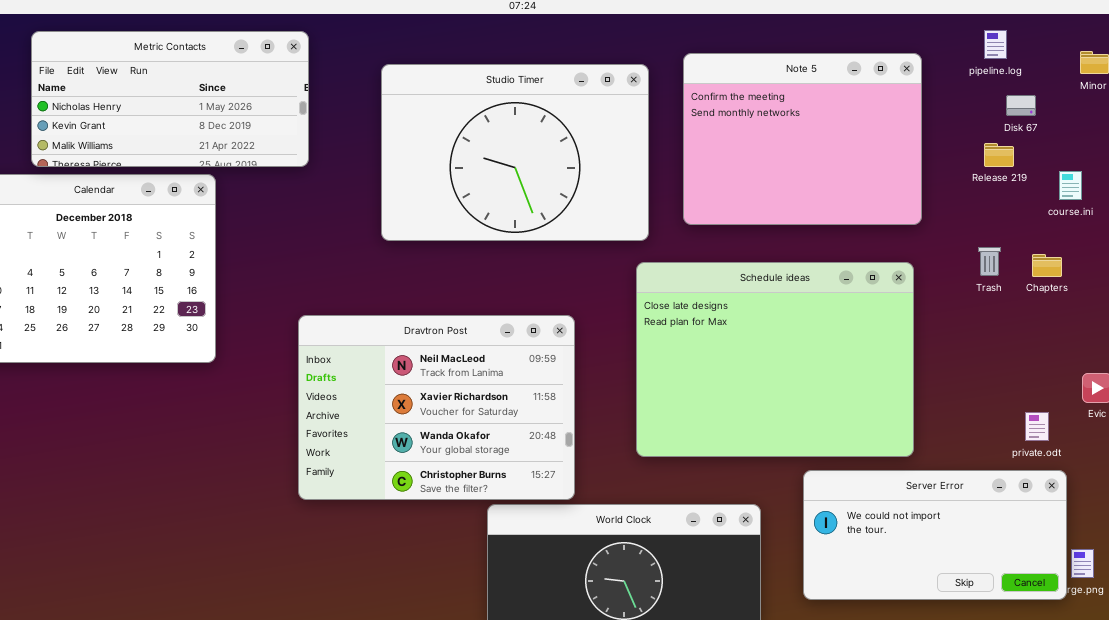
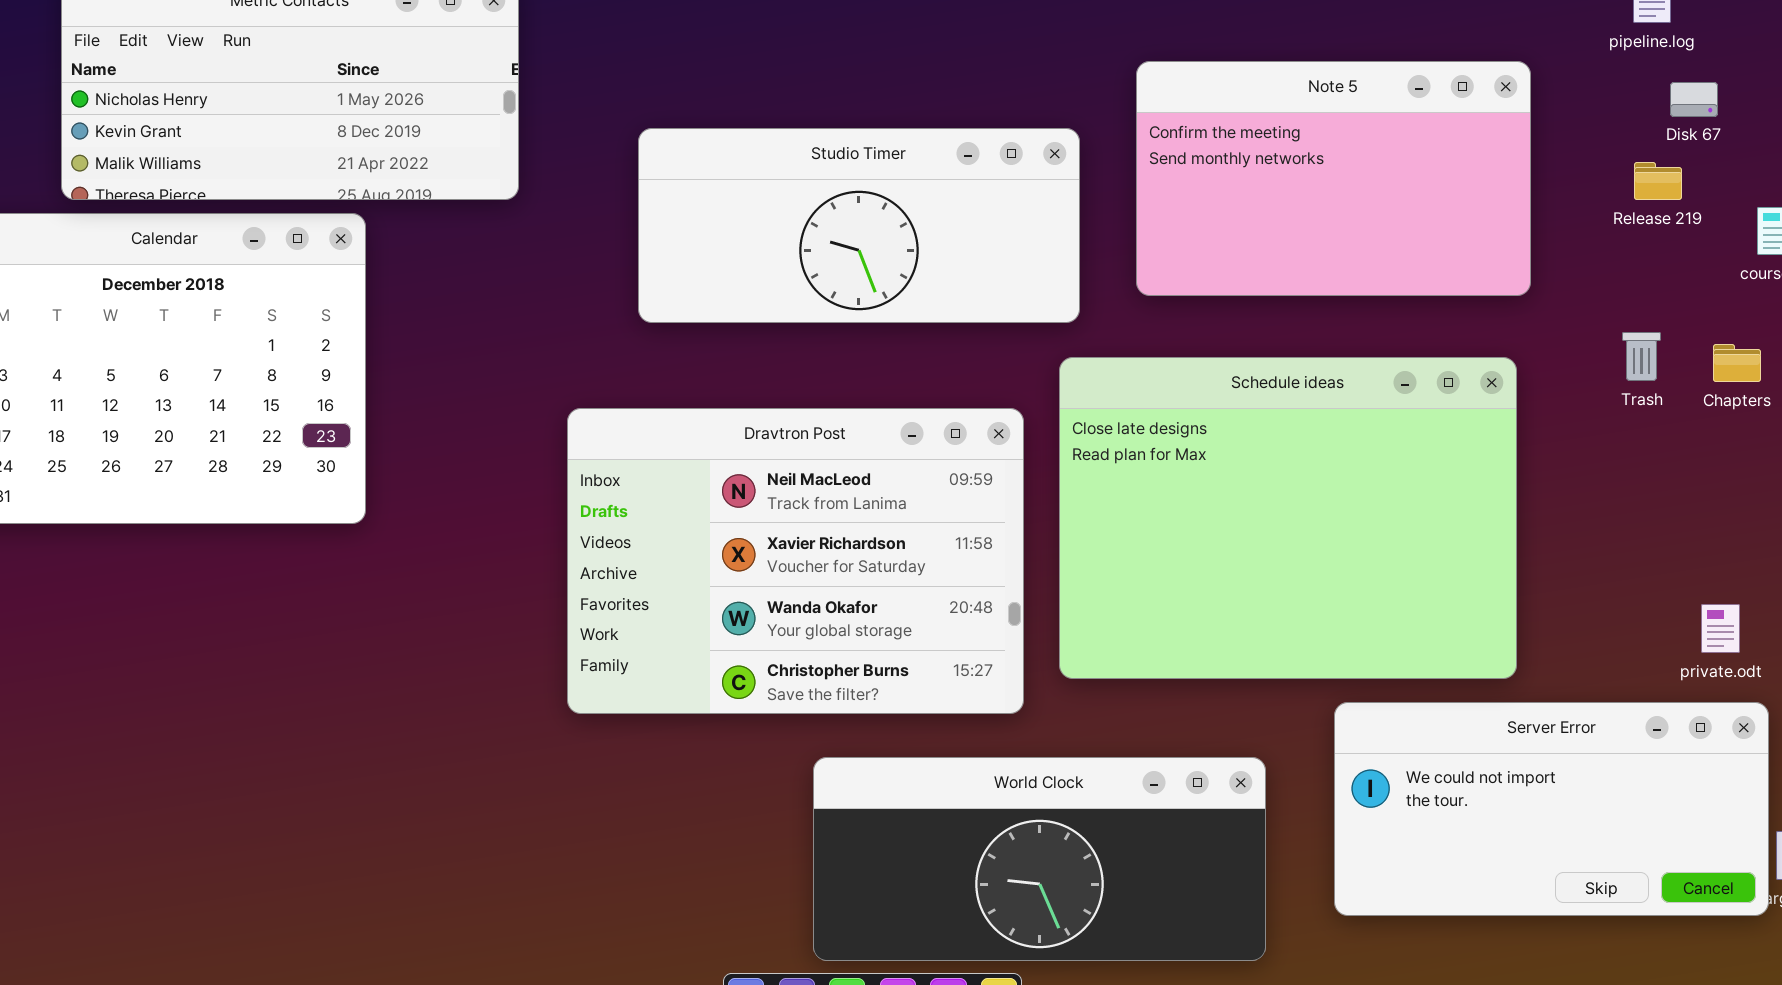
Note 5: [683,53,922,225] -> [1136,61,1531,296], resized
Studio Timer: [381,64,649,241] -> [638,128,1080,323], resized
Dravtron Post: [298,315,575,500] -> [567,408,1024,714], moved

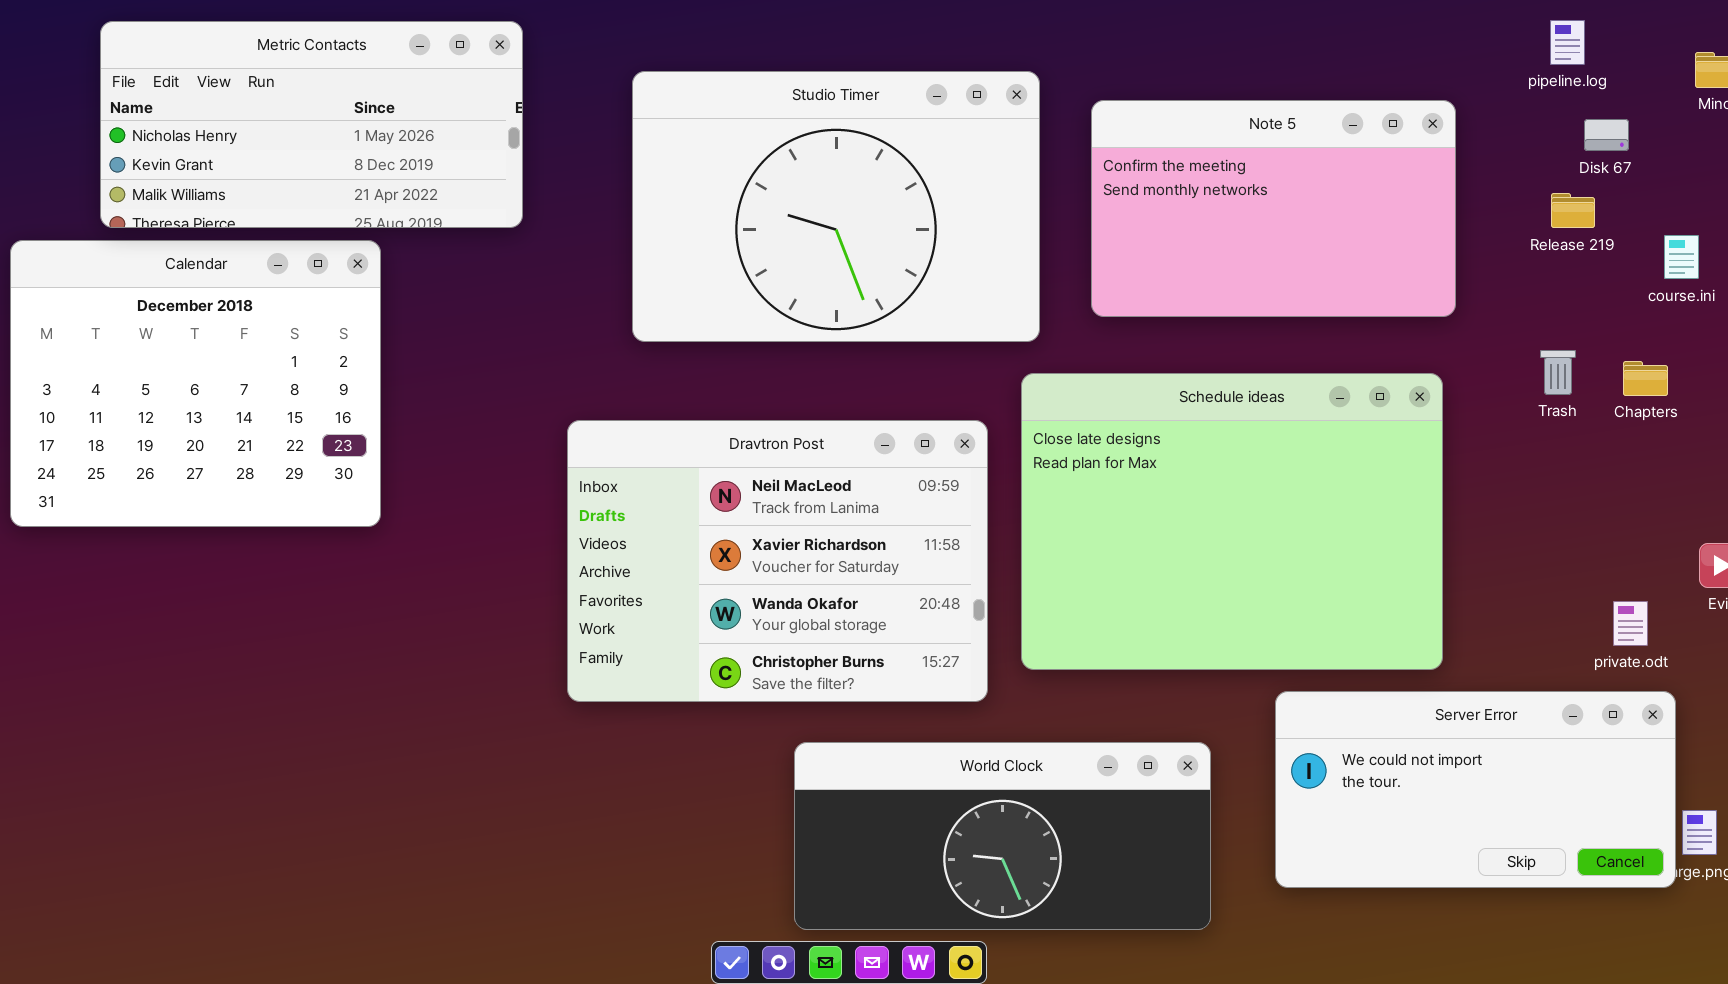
Studio Timer: [638,128,1080,323] -> [632,71,1040,342], resized

